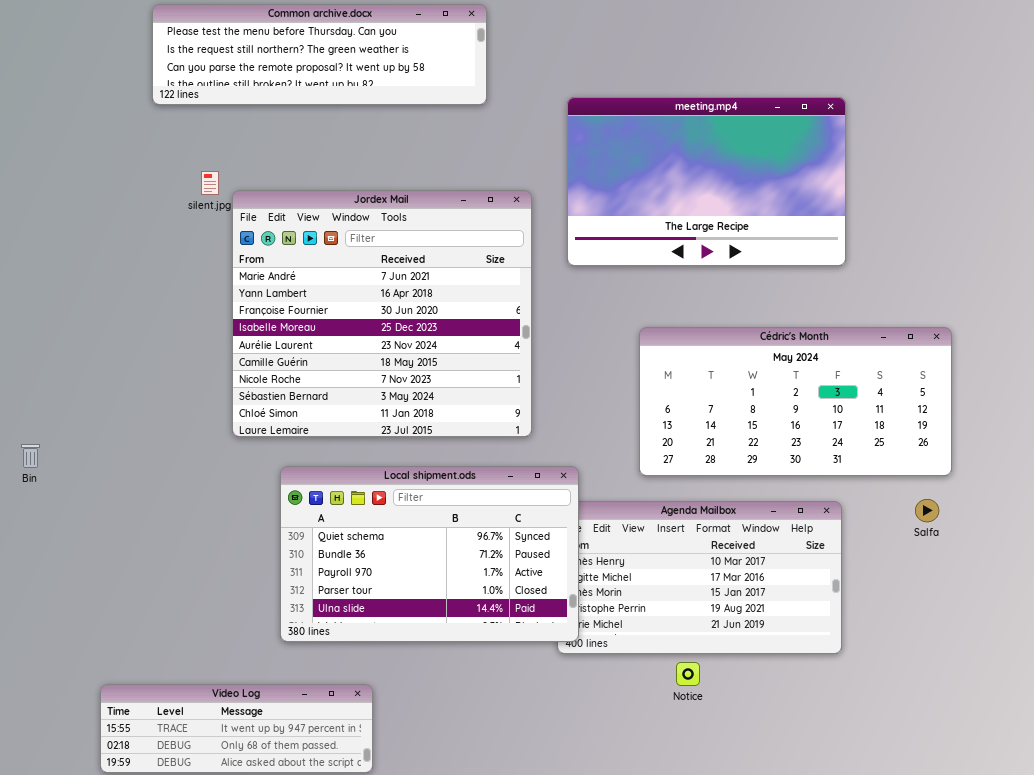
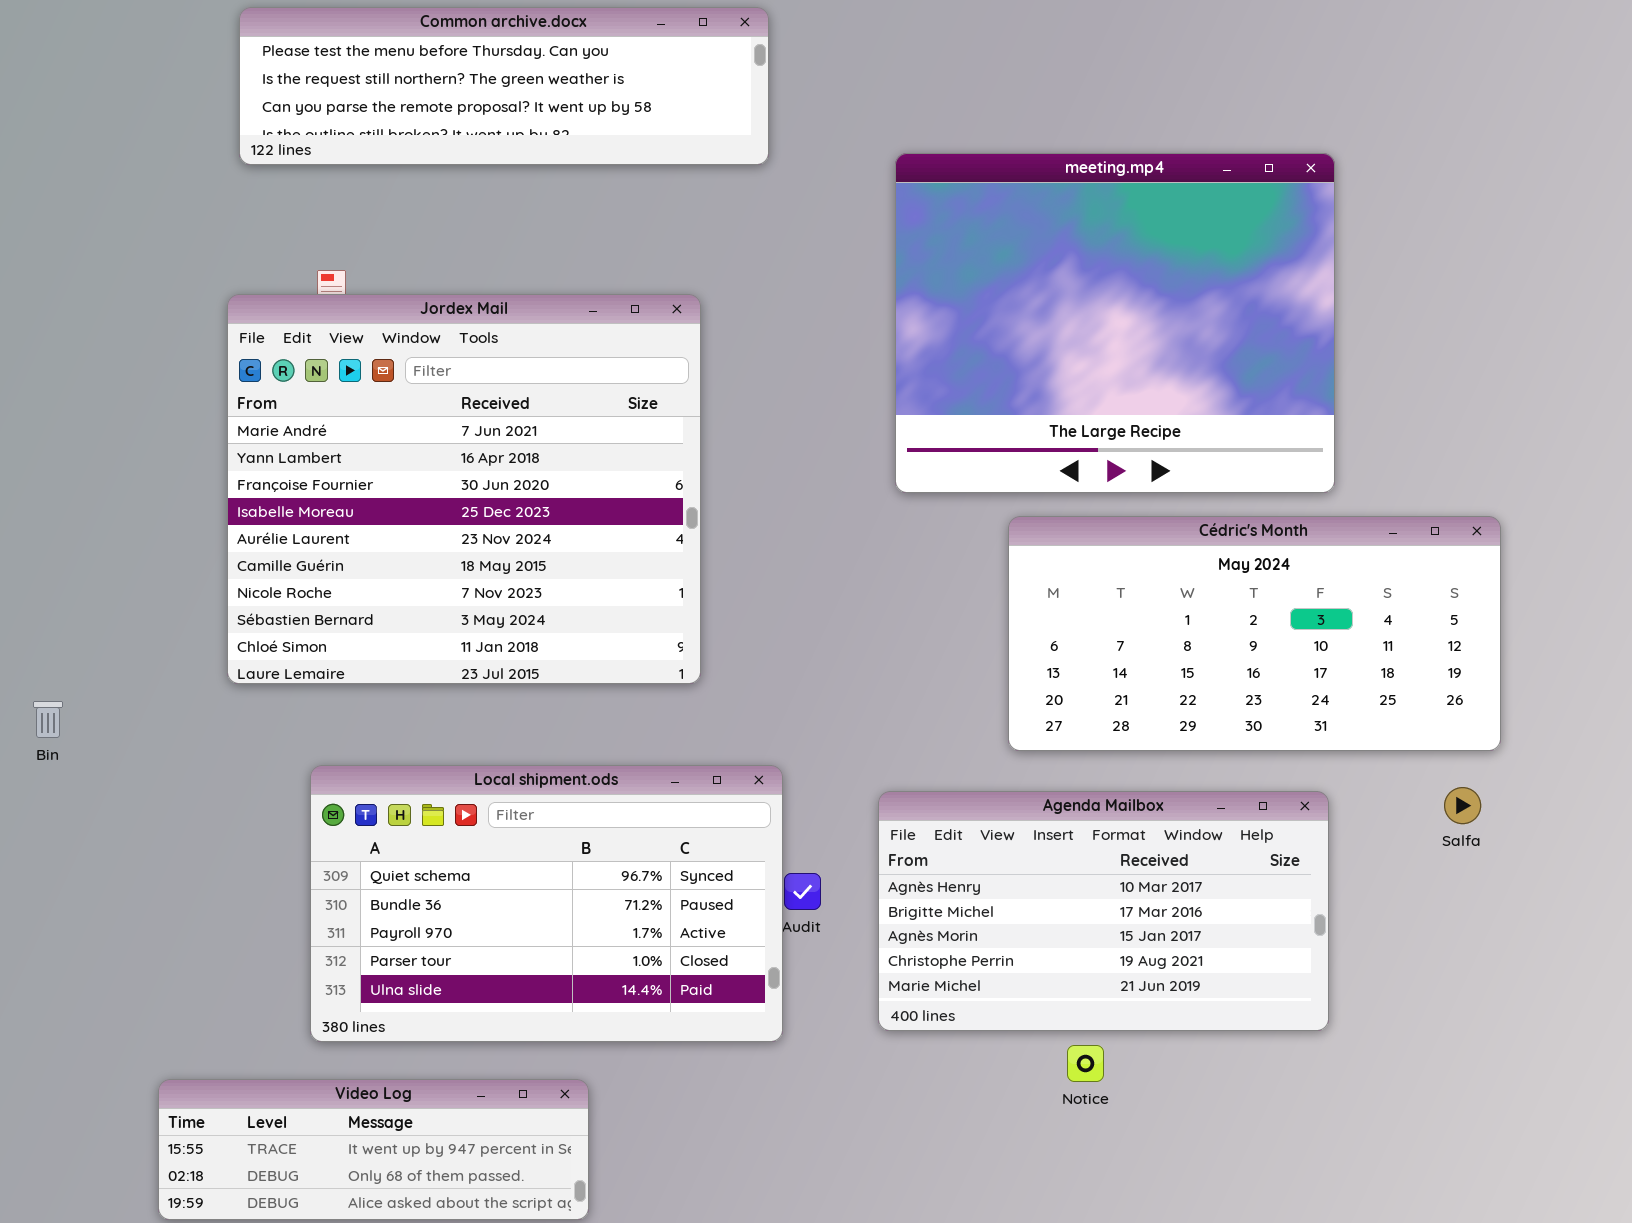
meeting.mp4: [567,97,846,266] -> [895,153,1335,493], resized
Jordex Mail: [232,190,532,437] -> [227,294,701,684], moved
Local shipment.ods: [280,466,579,642] -> [310,765,783,1042], moved

